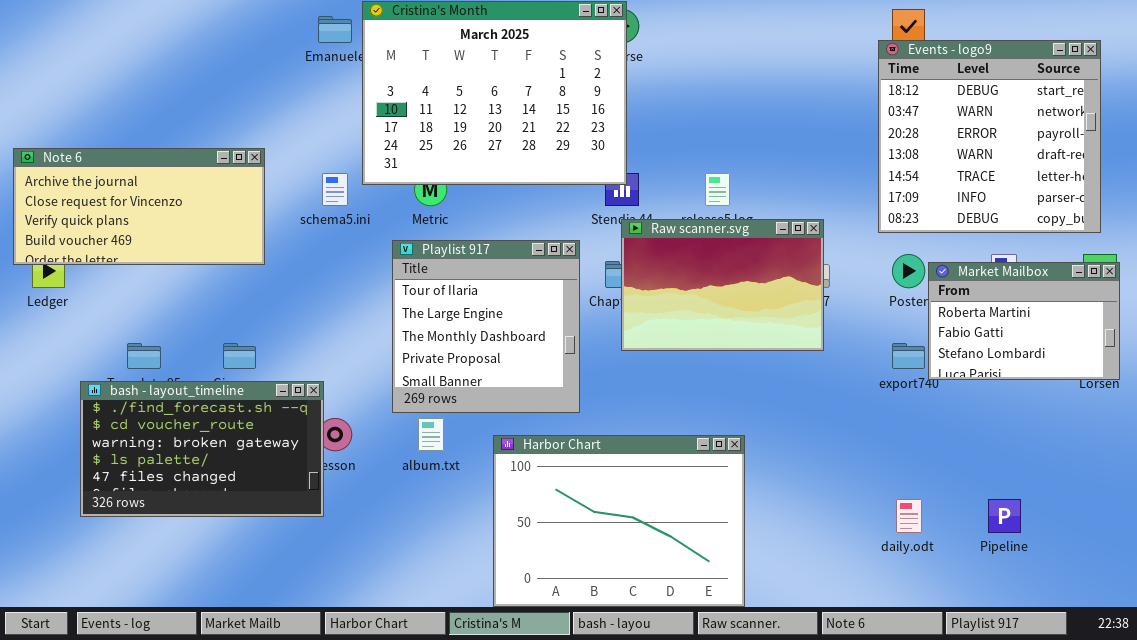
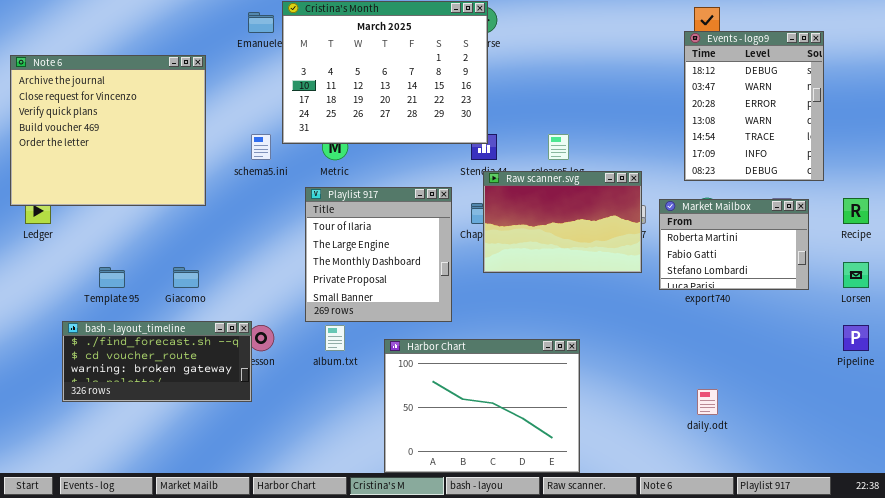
Events - logo9: [878,40,1101,233] -> [684,31,824,181], resized
Note 6: [13,148,265,265] -> [10,55,206,206], resized
Market Mailbox: [928,262,1120,380] -> [659,199,809,290], moved
bash - layout_timeline: [80,381,324,517] -> [62,321,252,402], resized
Pipeline: [988,499,1021,533] -> [843,325,869,351], moved

